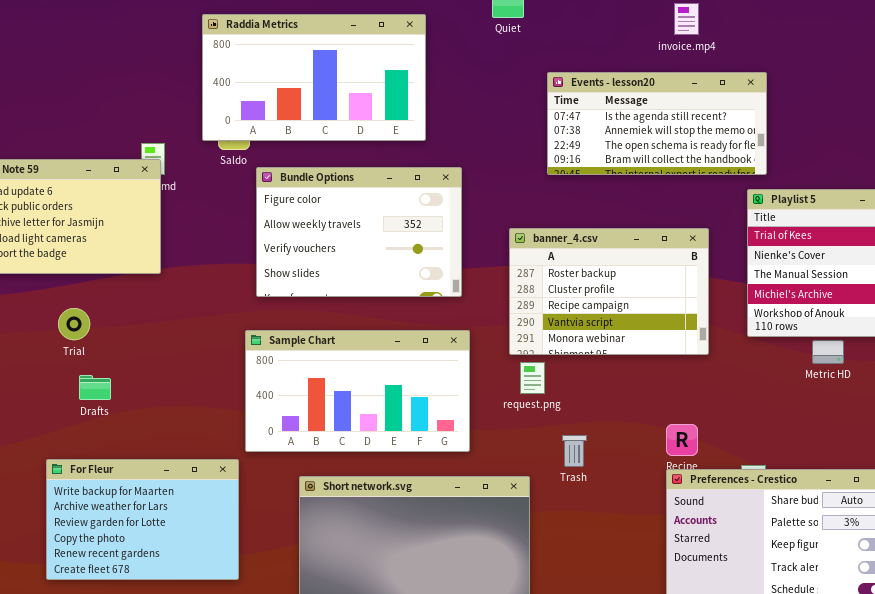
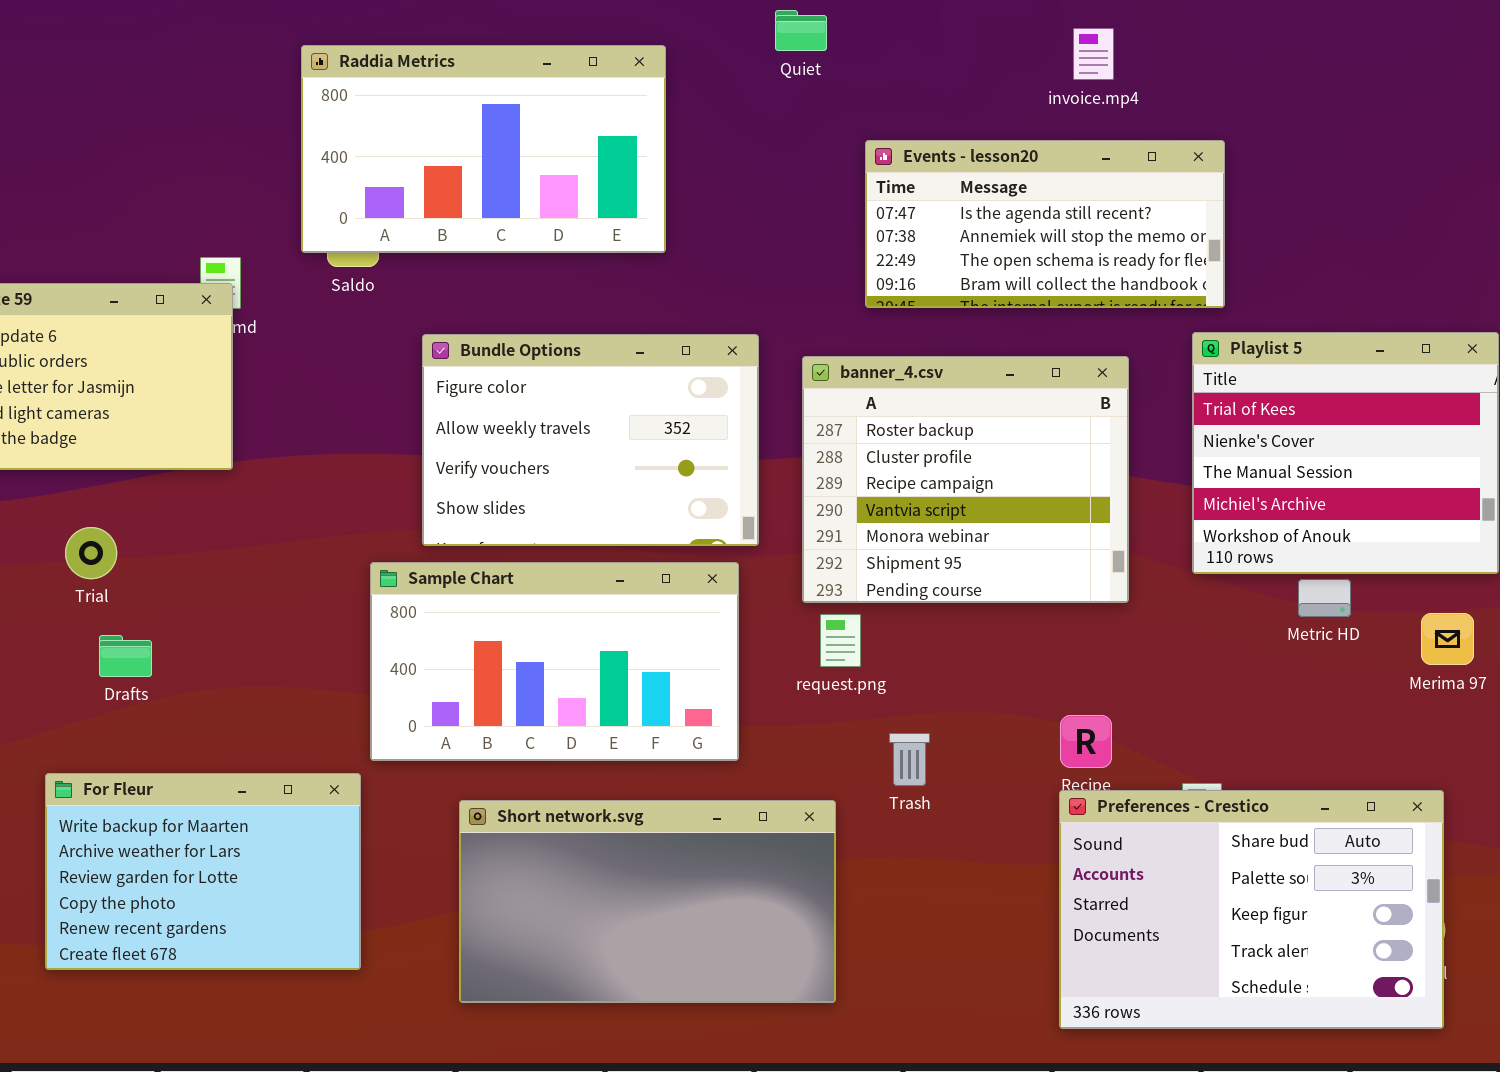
Bundle Options: [256,167,462,297] -> [422,334,759,546], moved
banner_4.csv: [509,228,709,355] -> [802,356,1129,603], resized

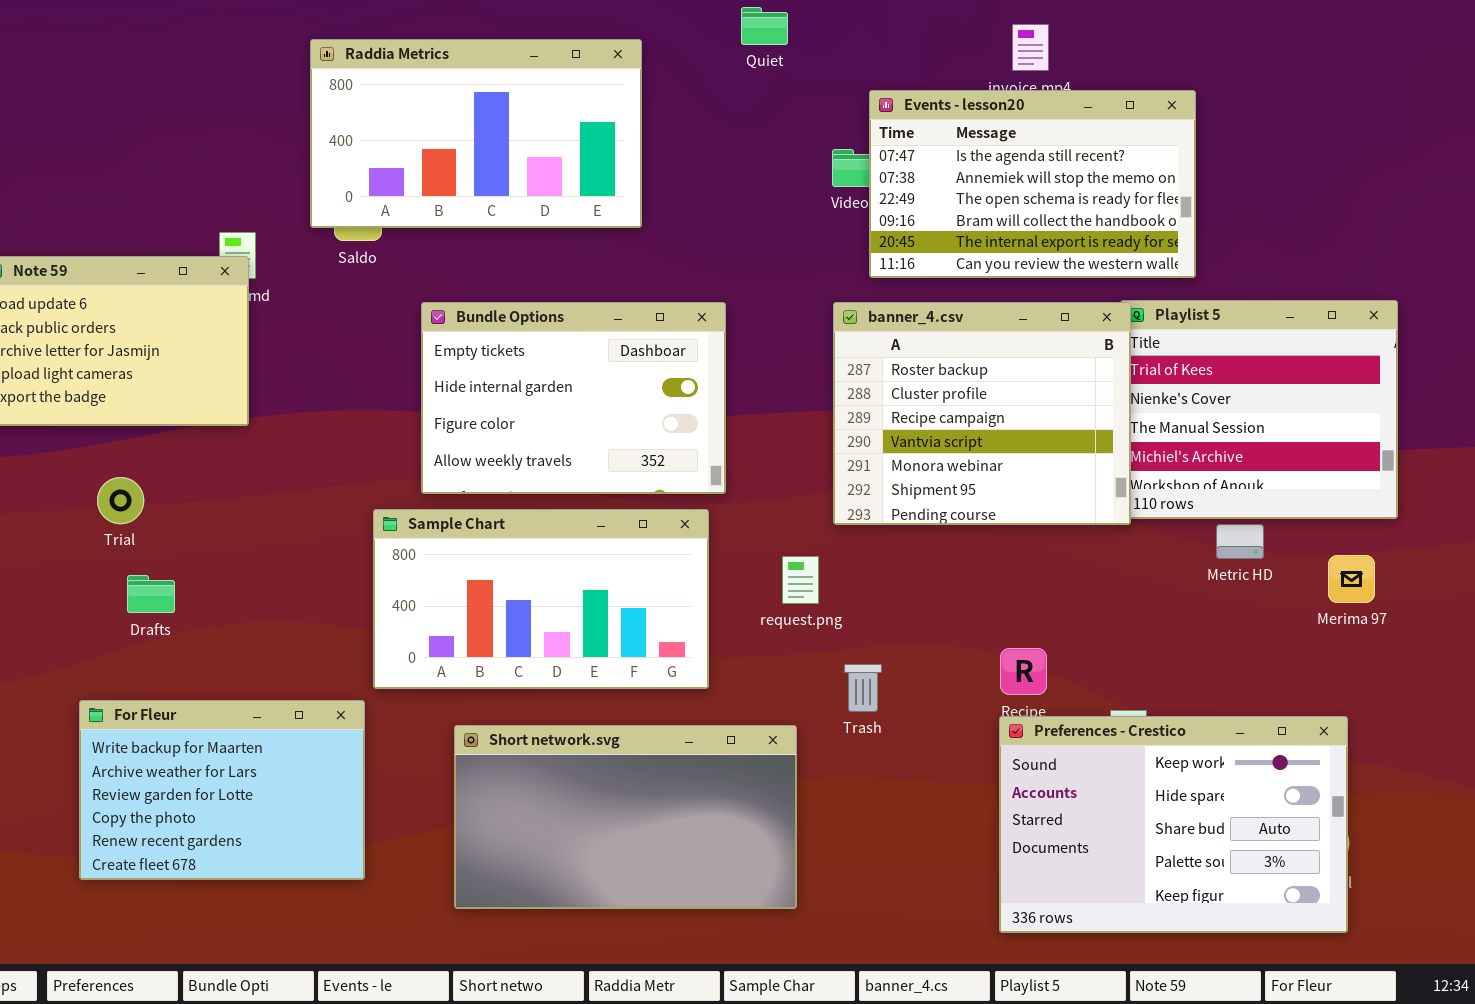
Events - lesson20: [865,140,1225,308] -> [869,90,1196,278], moved, resized
Bundle Options: [422,334,759,546] -> [421,302,726,494], scrolled up 2 rows
banner_4.csv: [802,356,1129,603] -> [833,302,1131,525], moved
Preferences - Crestico: [1059,790,1444,1029] -> [999,716,1348,933], scrolled up 2 rows

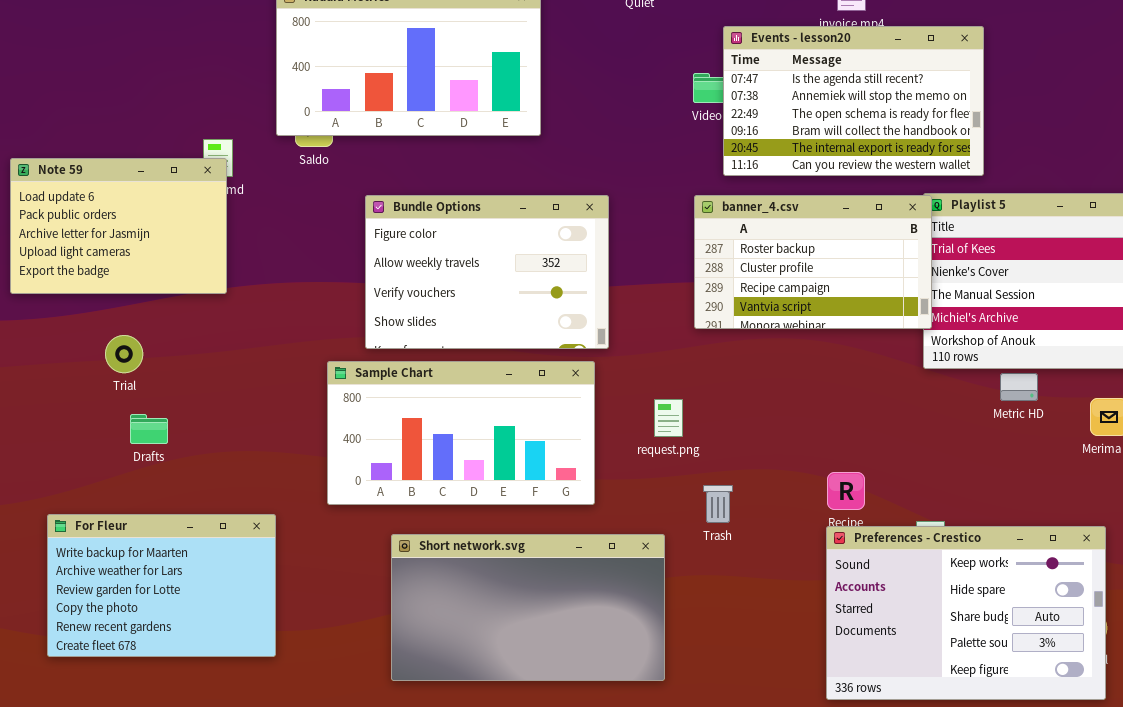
Bundle Options: [421,302,726,494] -> [365,195,609,349], scrolled down 2 rows
banner_4.csv: [833,302,1131,525] -> [694,195,932,329], resized
For Fleur: [79,700,365,880] -> [47,514,276,657], moved

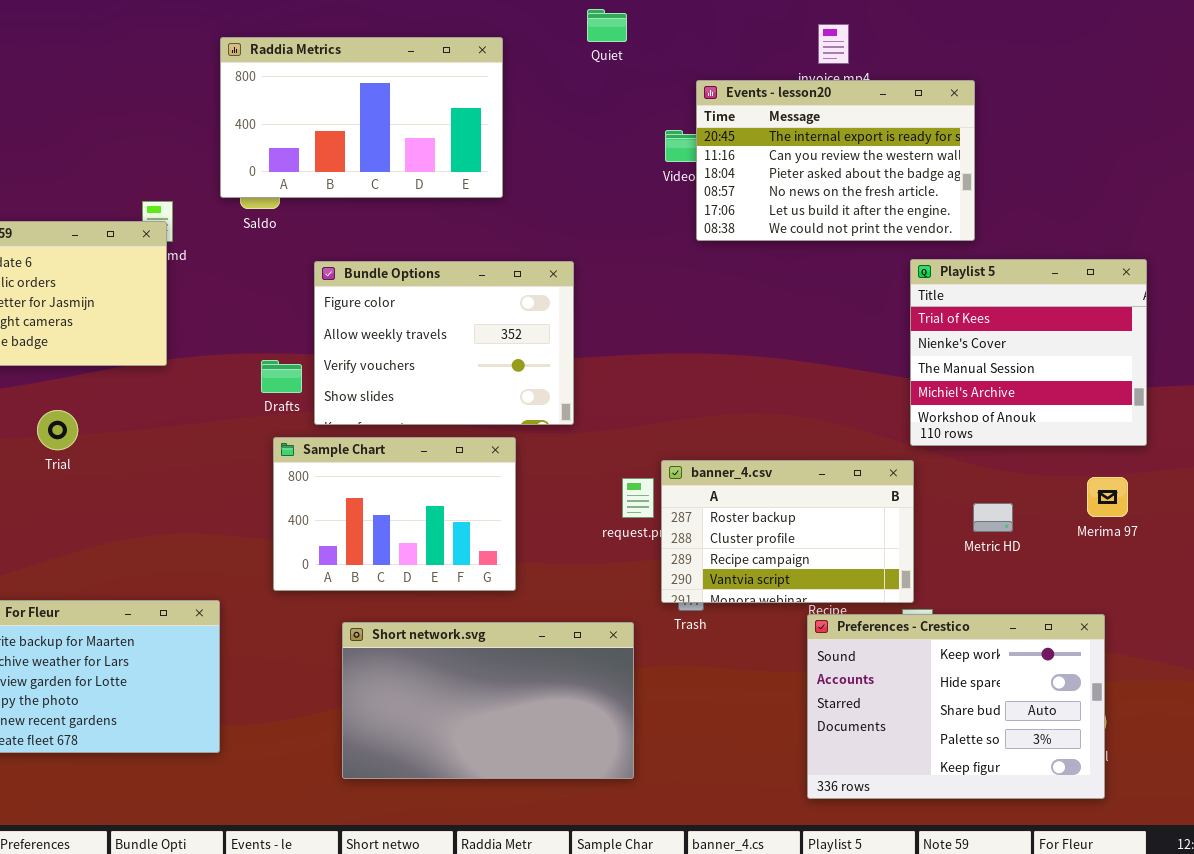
Events - lesson20: [723,26,984,176] -> [696,80,975,241], scrolled down 4 rows
banner_4.csv: [694,195,932,329] -> [661,460,914,603], moved
Sample Chart: [327,361,595,505] -> [273,437,516,591], resized
Metric HD: [1000,373,1038,401] -> [973,503,1013,532], moved
Drafts: [130,414,168,444] -> [261,360,302,393], moved

